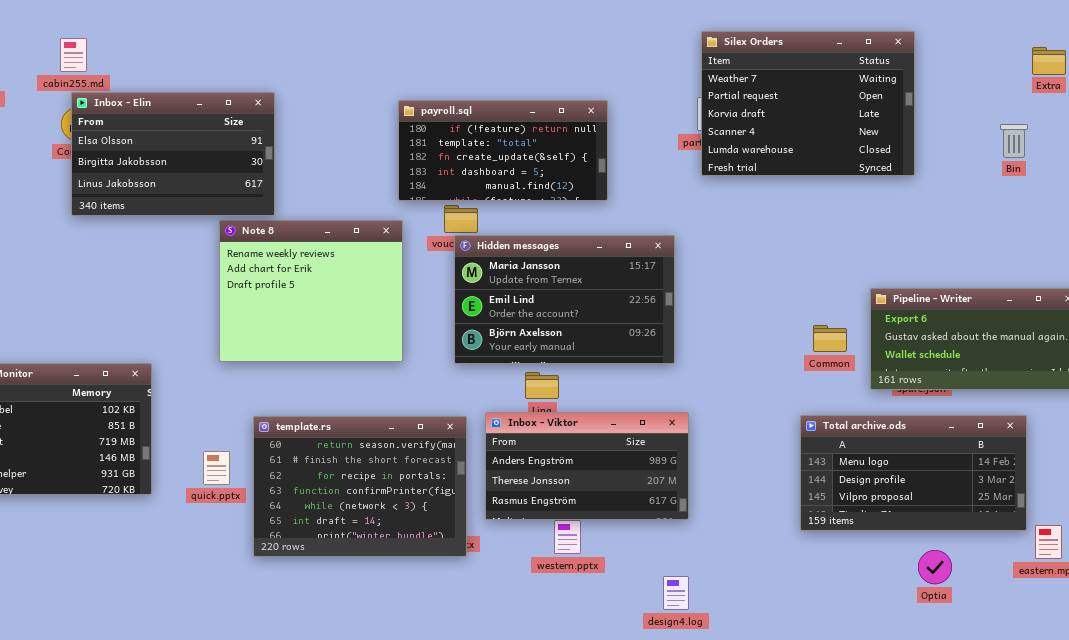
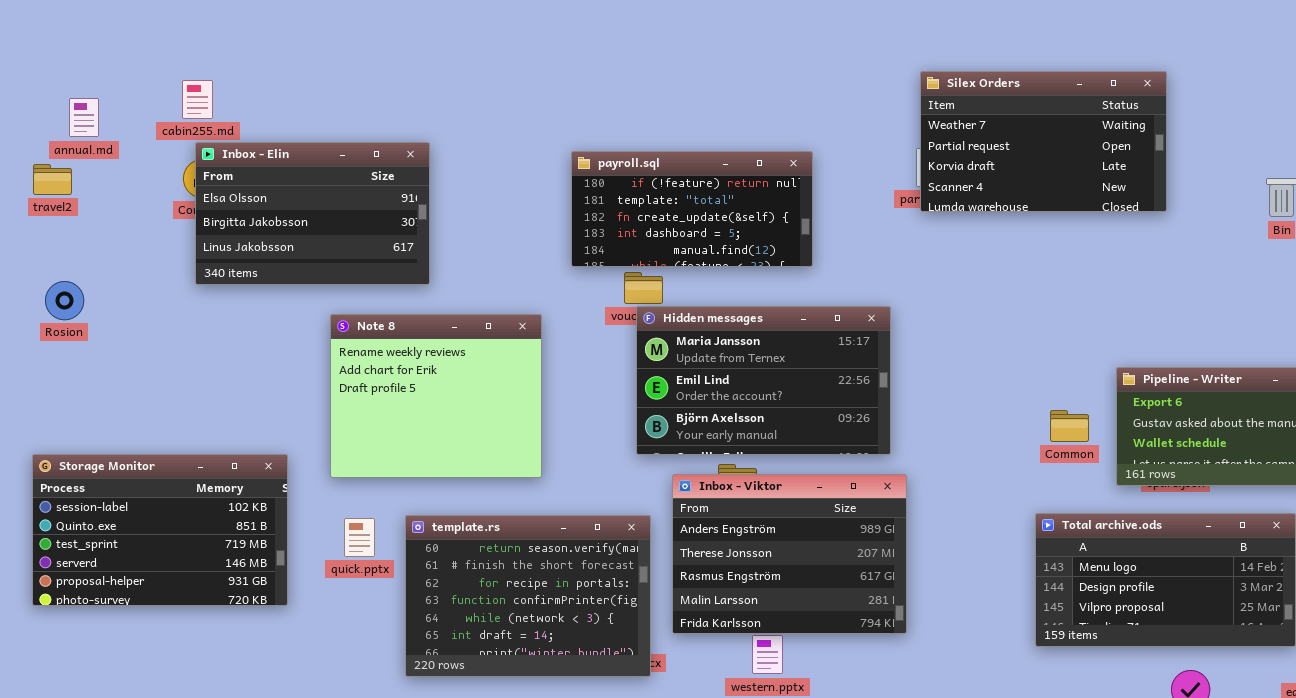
Silex Orders: [701,31,915,176] -> [920,71,1167,212], resized
Note 8: [219,220,403,362] -> [330,314,542,478], moved
Inbox - Viktor: [485,412,689,520] -> [672,474,907,634], resized
quick.pptx: [203,451,230,485] -> [344,518,375,557], moved

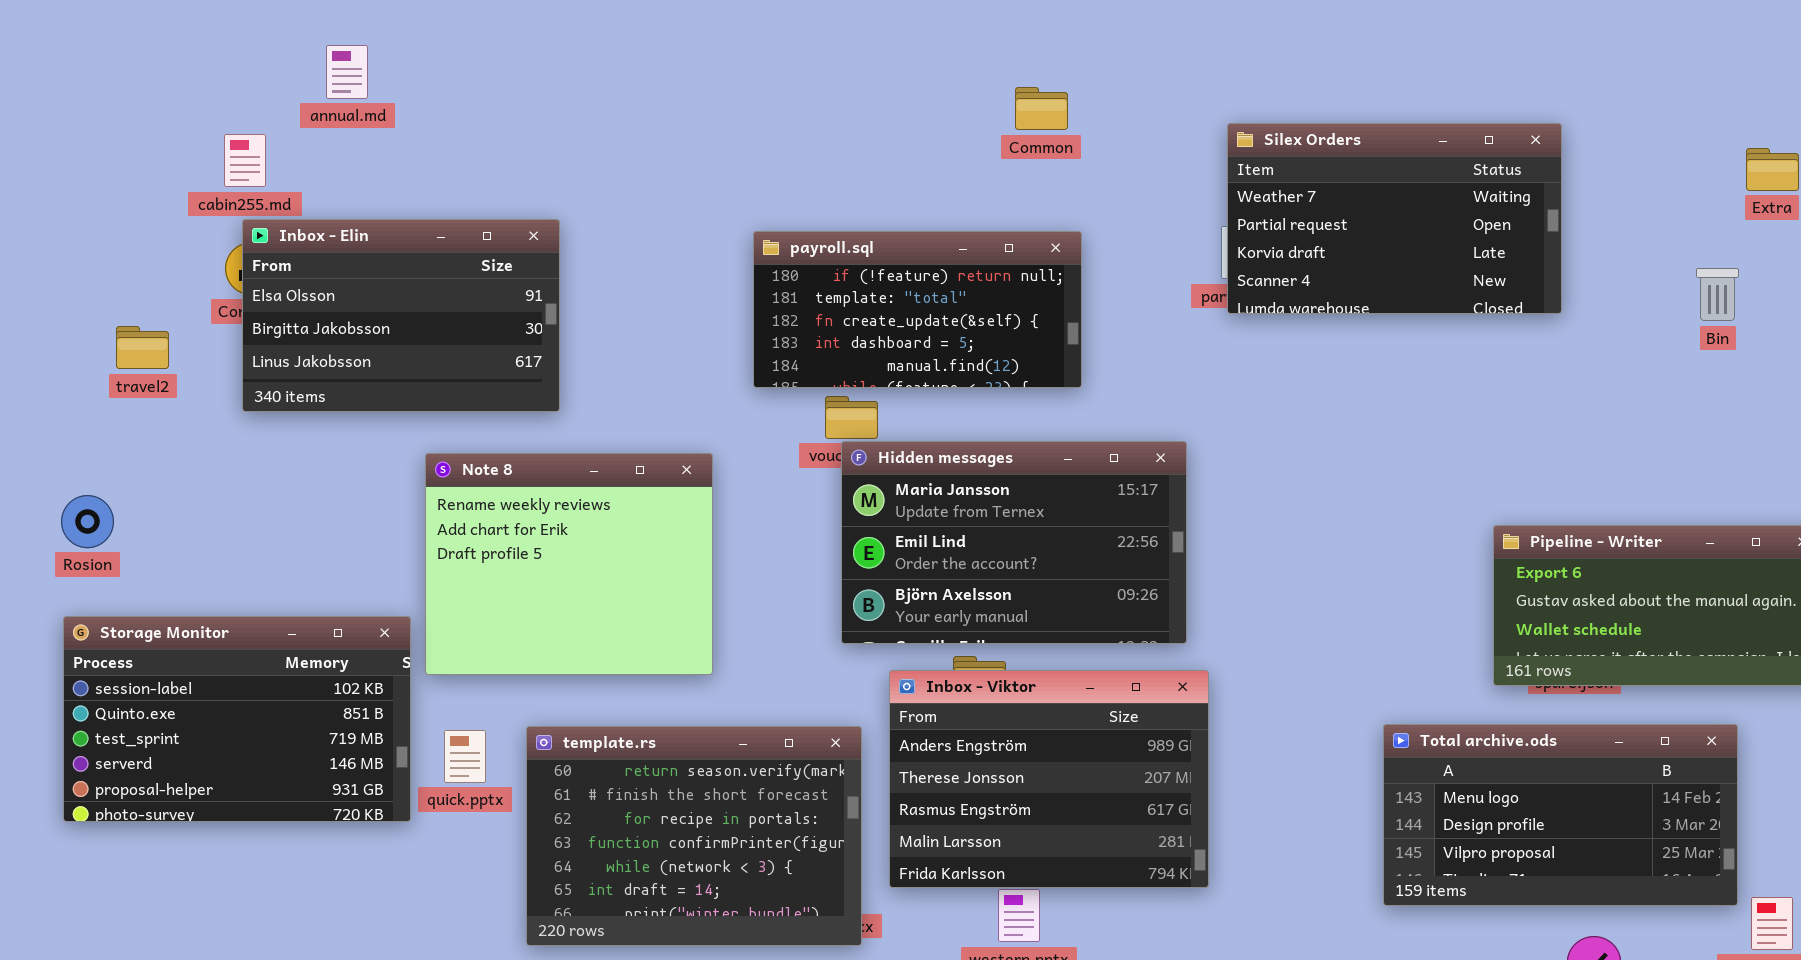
annual.md: [69,98,99,137] -> [326,45,368,99], moved
travel2: [33,164,72,195] -> [116,326,169,369], moved
Rosion: [45,281,84,320] -> [61,495,114,548], moved
Common: [1050,410,1089,442] -> [1015,87,1068,130], moved
Storage Monitor: [32,454,288,606] -> [63,616,411,822], moved

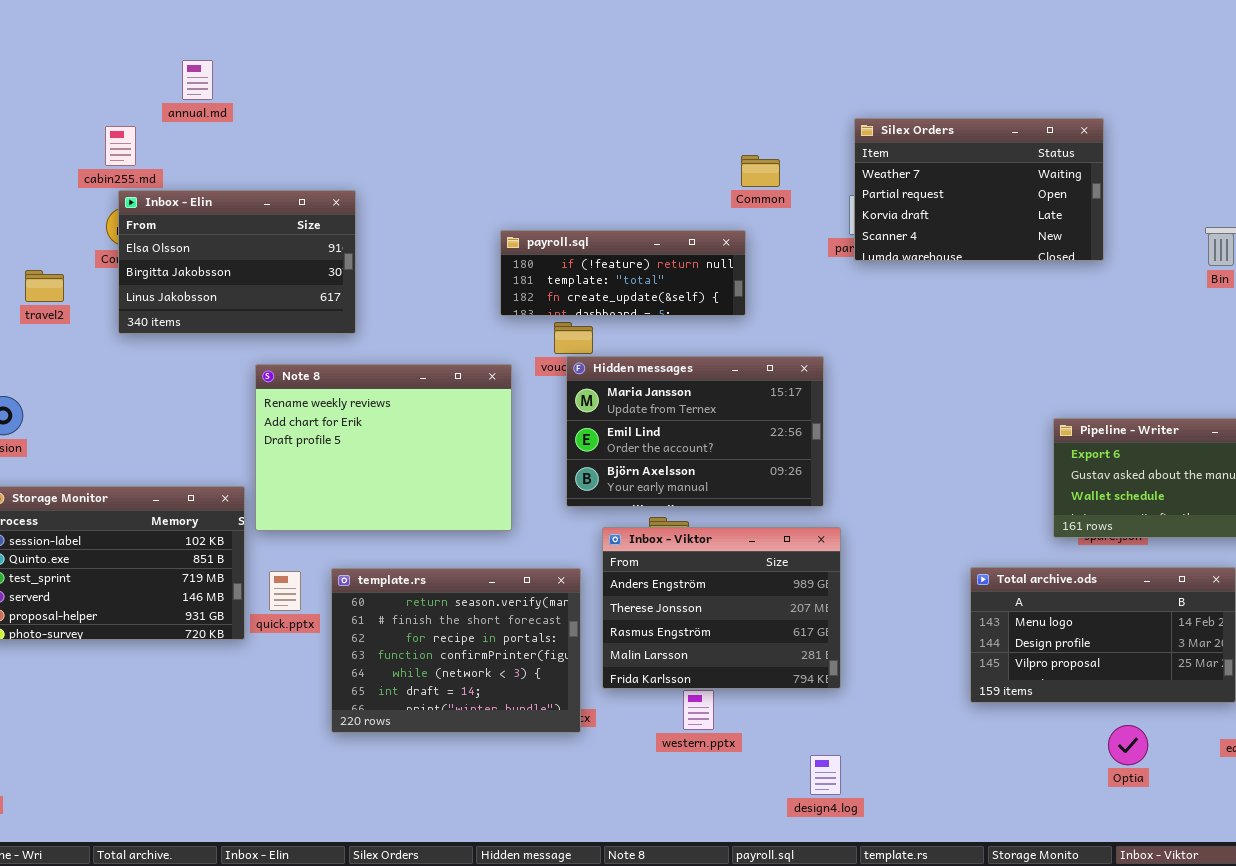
Common: [1015,87,1068,130] -> [741,155,780,187], moved
payroll.sql: [753,231,1082,388] -> [500,230,746,316], resized
Note 8: [425,453,713,675] -> [255,364,512,531], resized

